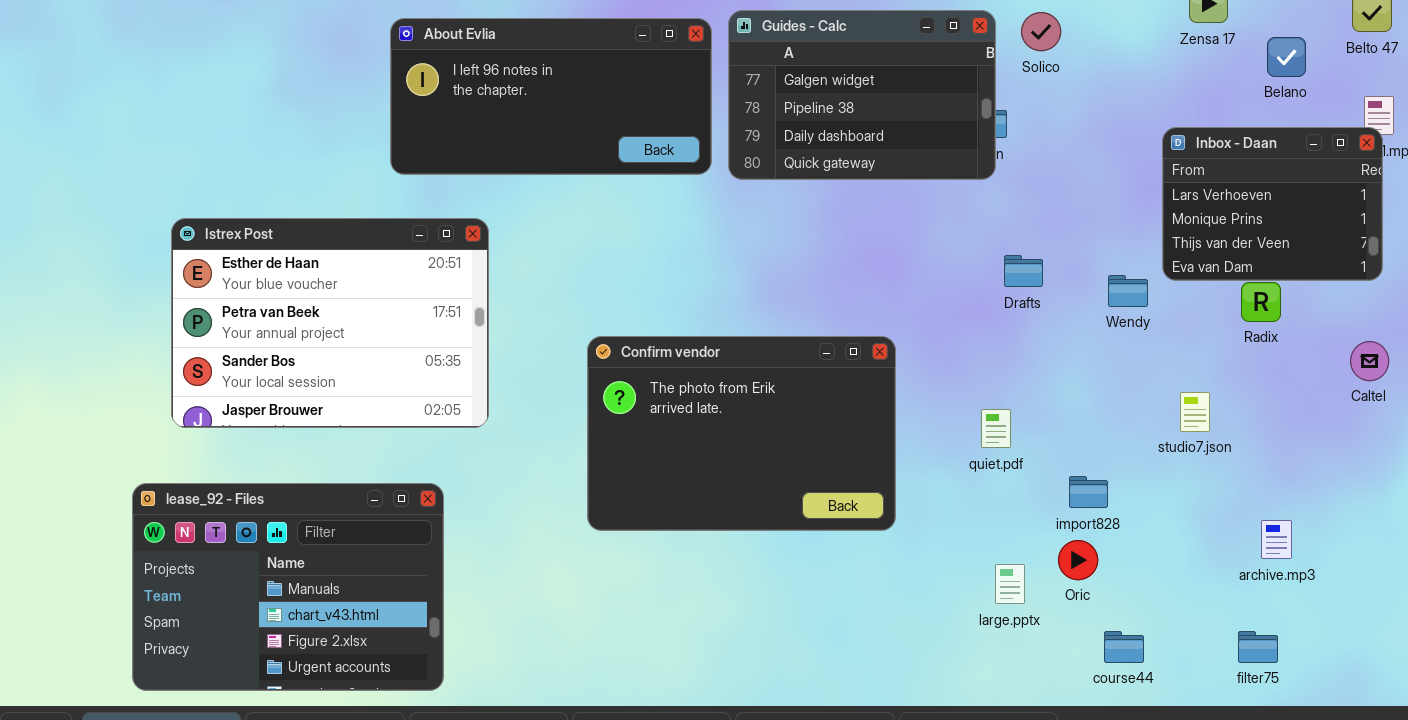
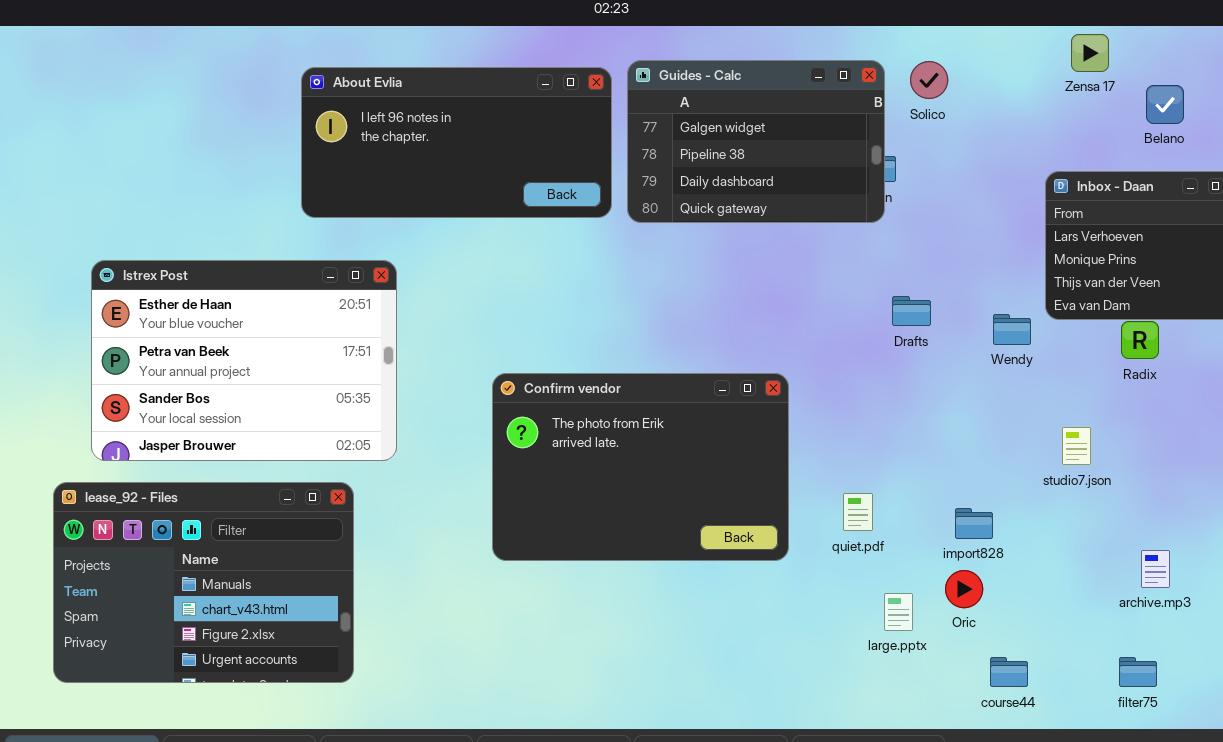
quiet.pdf: [981,409,1011,448] -> [843,493,873,531], moved
lease_92 - Files: [132,483,444,691] -> [53,482,354,683], moved

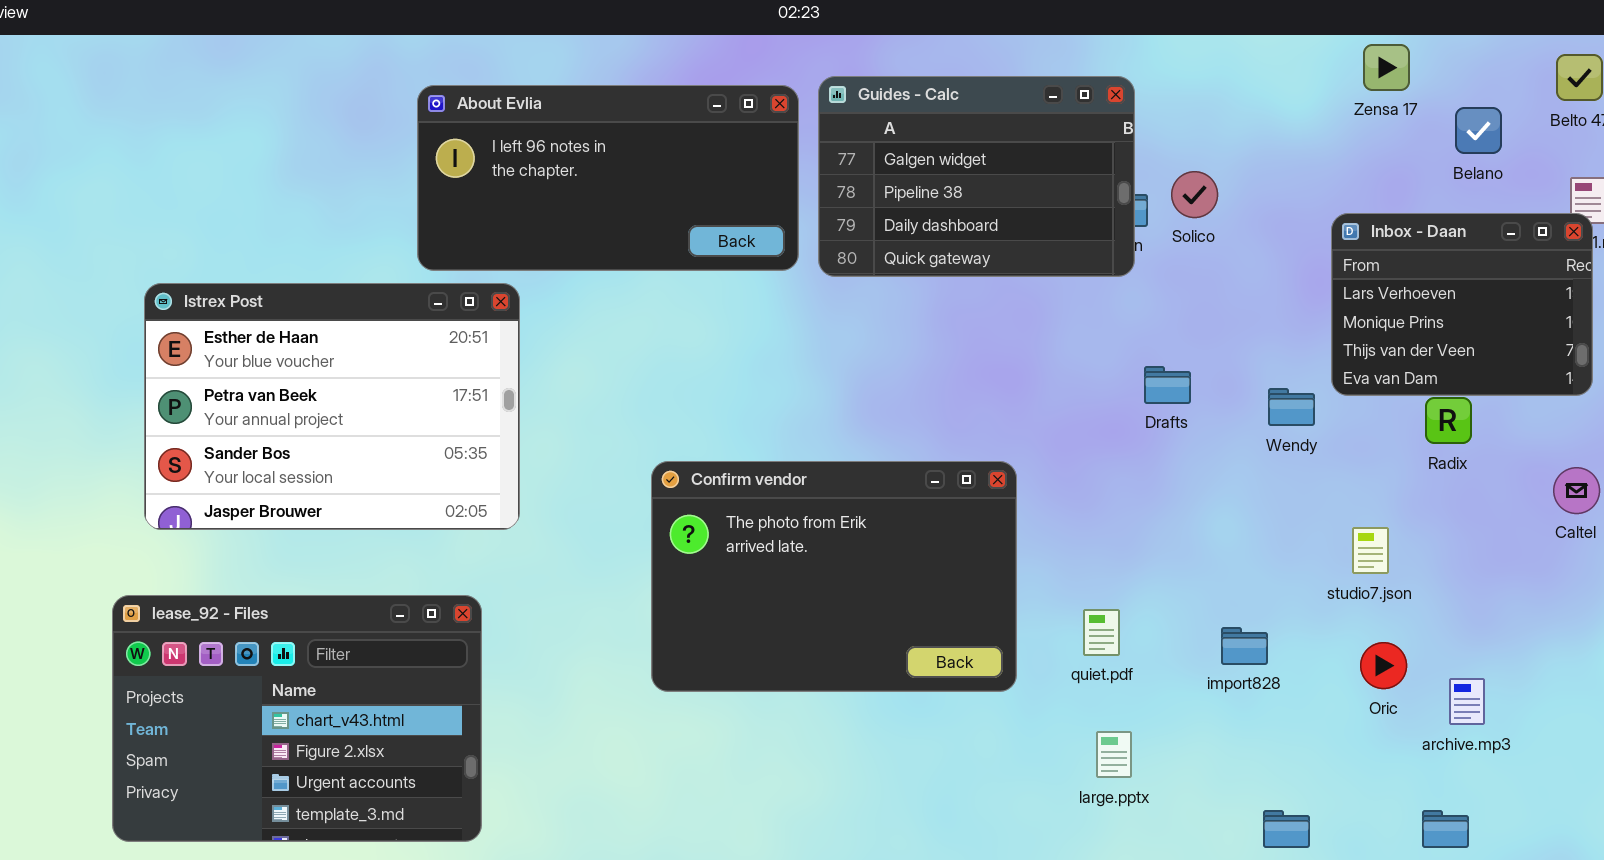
Solico: [910,61,948,99] -> [1171,171,1218,218], moved
Istrex Post: [91,260,397,461] -> [144,283,520,530], moved
lease_92 - Files: [53,482,354,683] -> [112,595,482,842], scrolled down 1 row
Oric: [945,570,983,608] -> [1360,642,1407,689], moved
large.pptx: [884,593,913,631] -> [1096,731,1132,778], moved

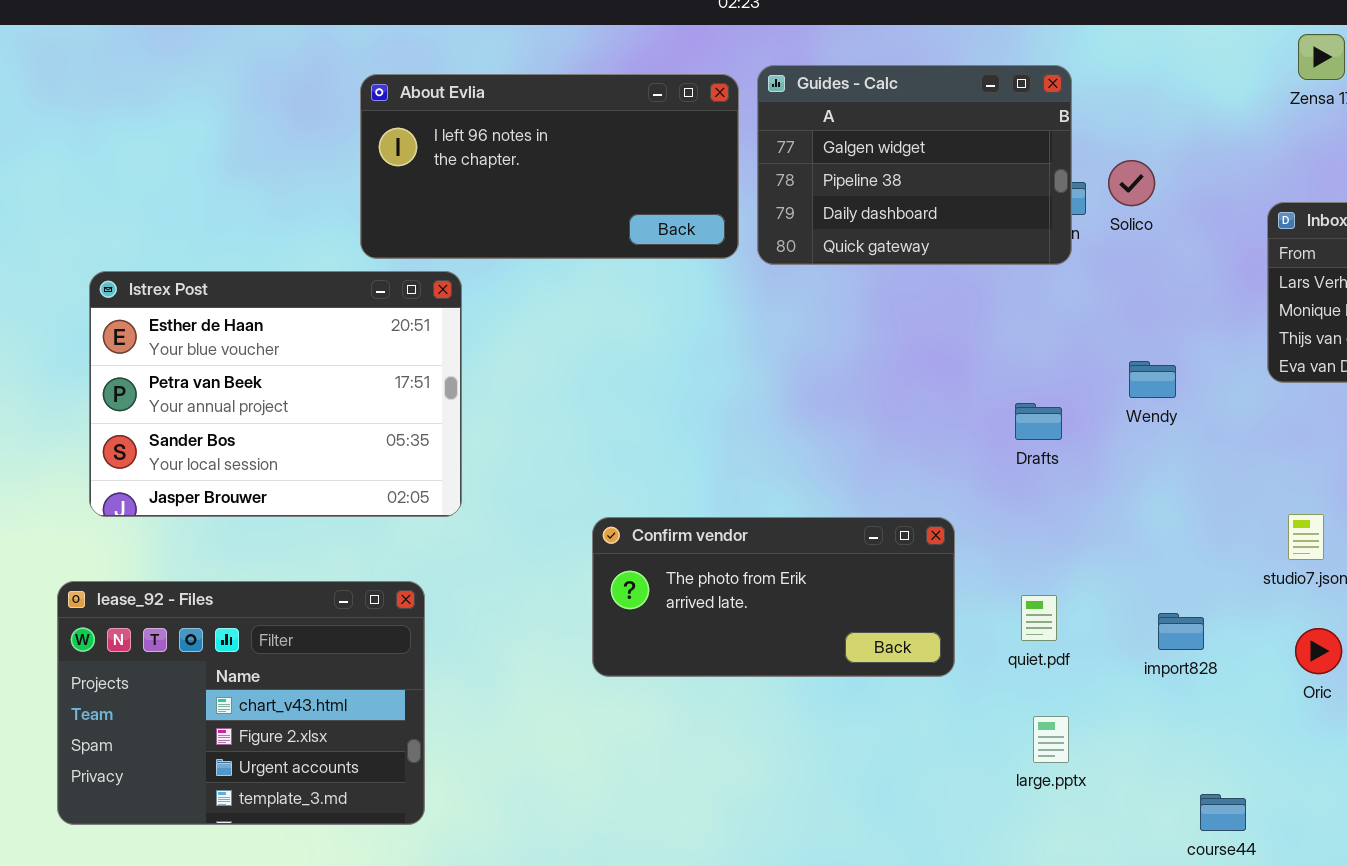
Drafts: [1144,366,1191,404] -> [1015,403,1062,440], moved
Wendy: [1268,388,1315,426] -> [1129,361,1176,398], moved
Confirm vendor: [651,461,1017,692] -> [592,517,955,677], resized

